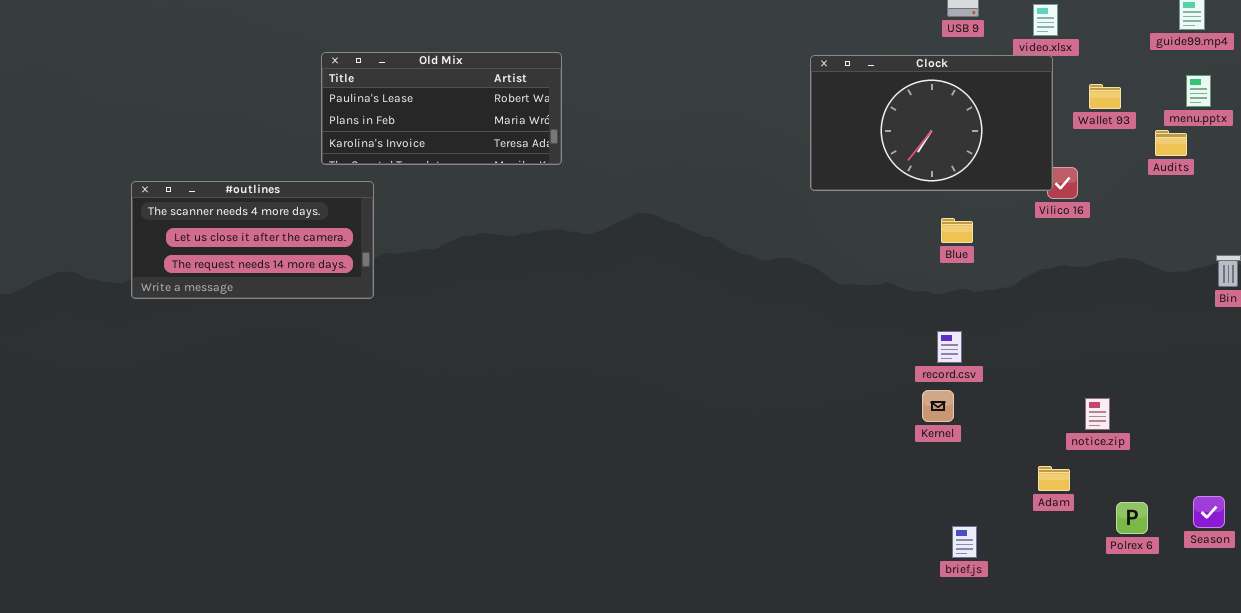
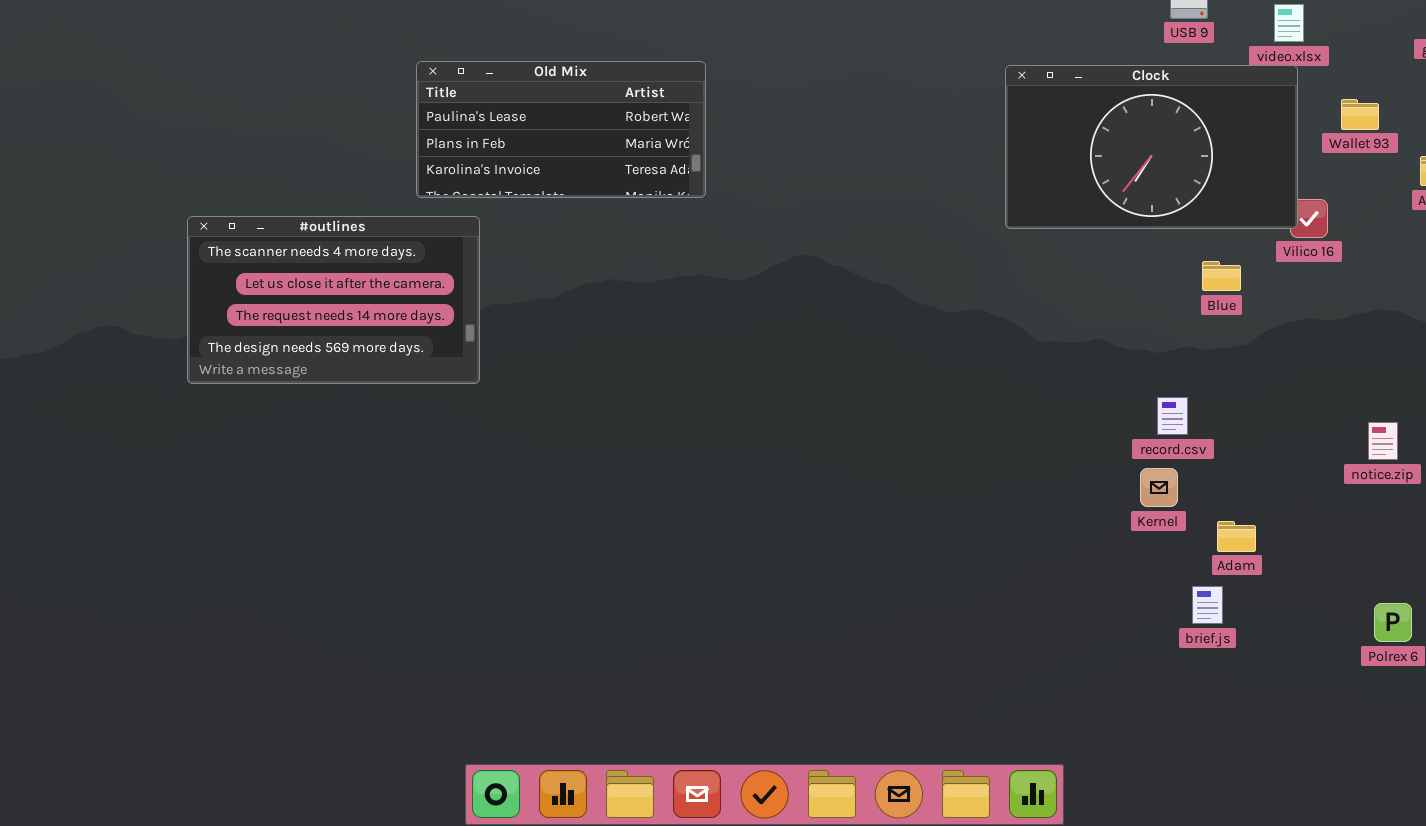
#outlines: [131,181,374,299] -> [187,216,480,384], resized
Blue: [941,218,973,243] -> [1202,261,1241,291], moved
notice.zip: [1085,398,1110,430] -> [1368,422,1398,460], moved
Adam: [1038,466,1070,491] -> [1217,521,1256,552], moved
brief.js: [952,526,977,558] -> [1192,586,1223,624], moved

